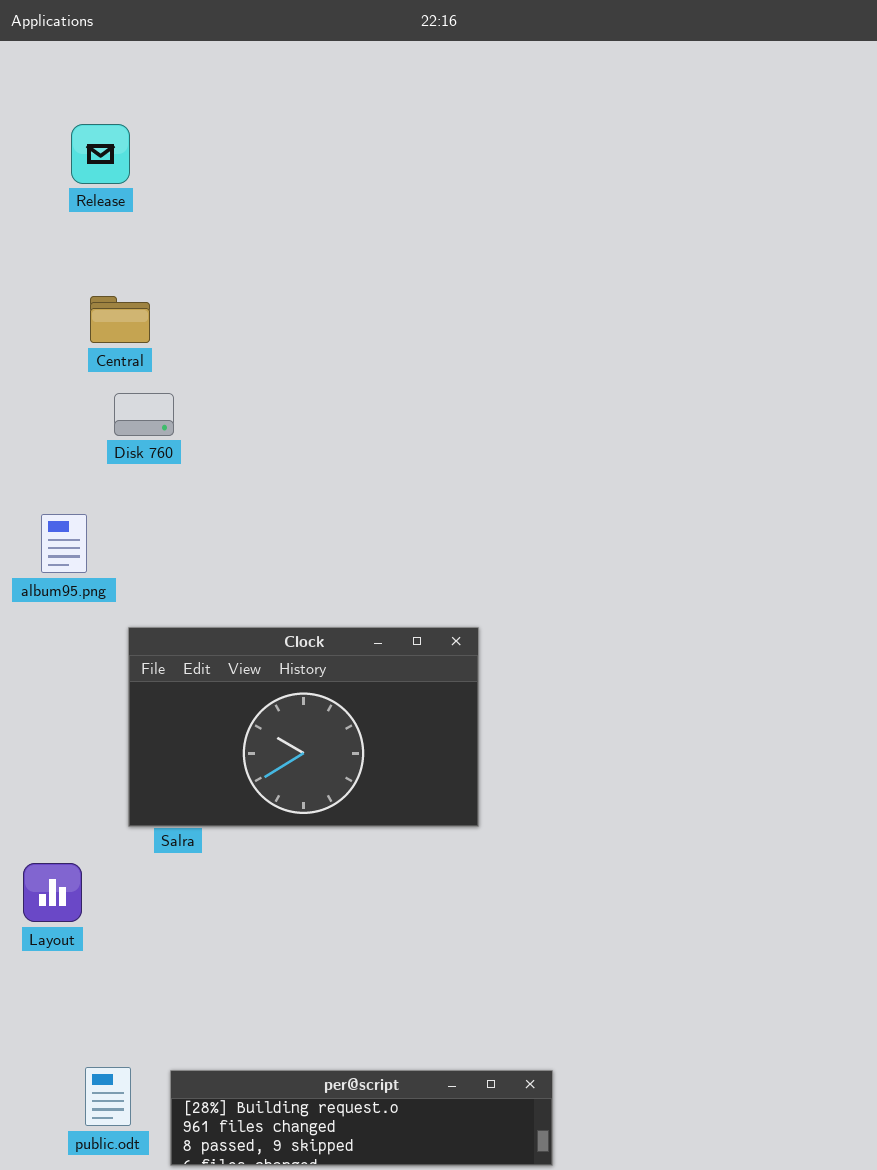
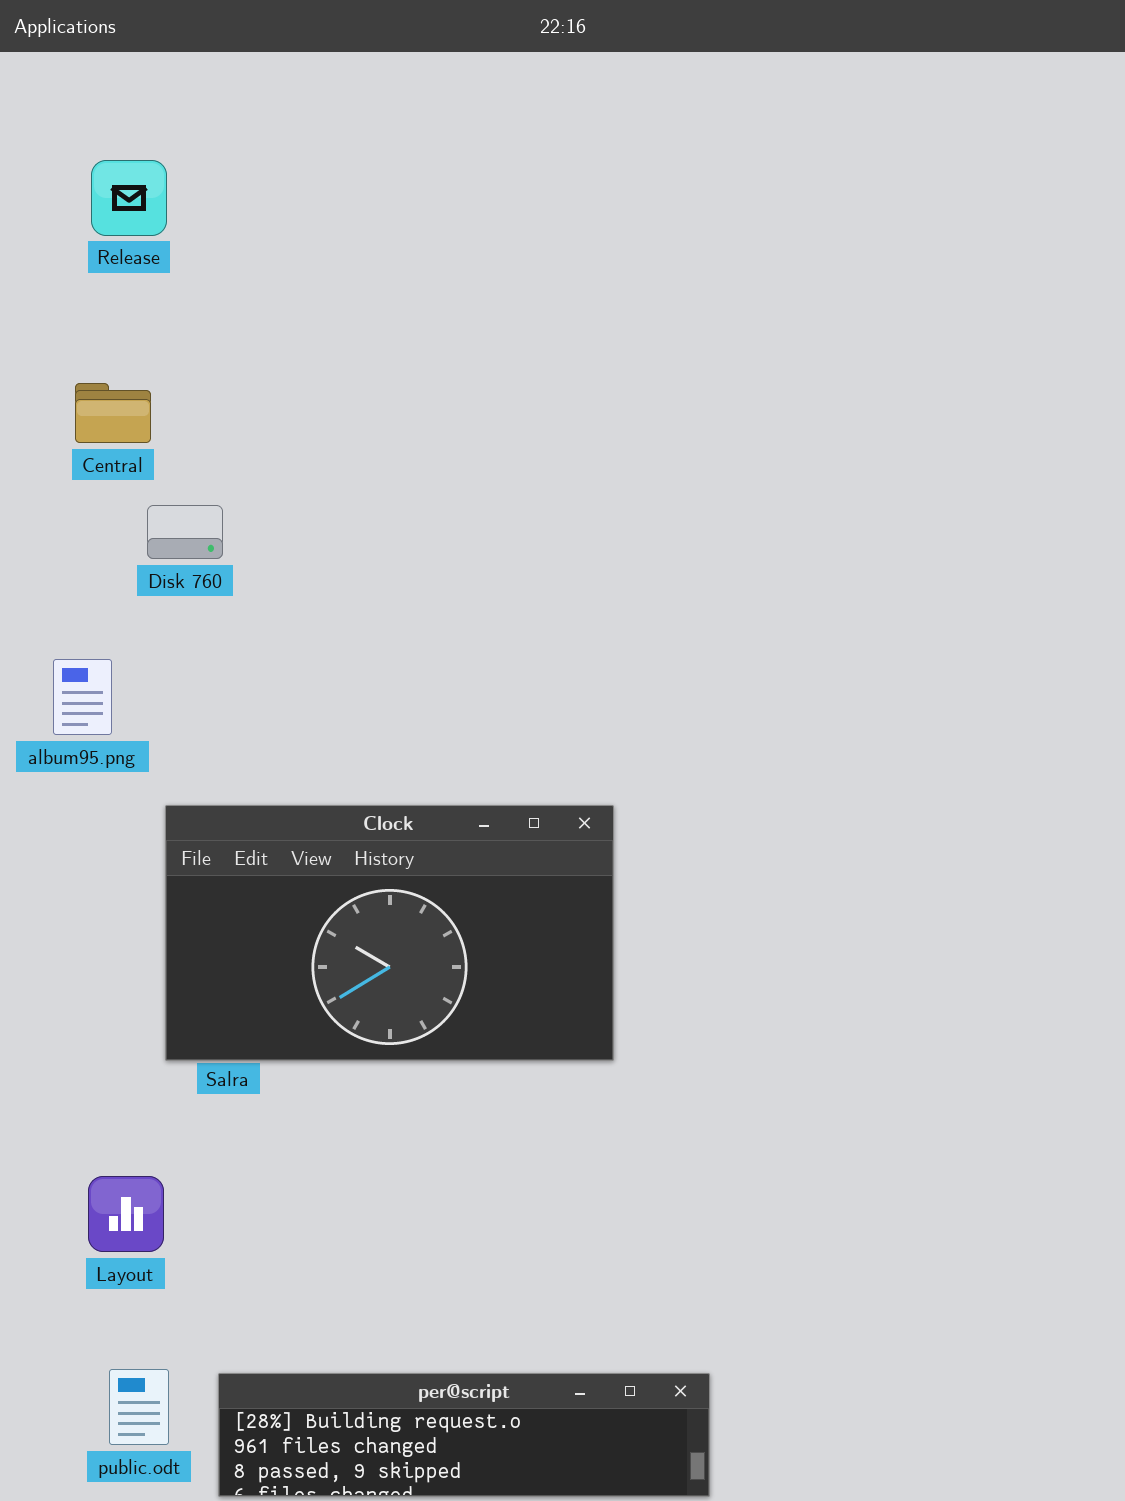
Central: [90,296,150,343] -> [75,383,151,443], moved
Layout: [23,863,82,922] -> [88,1176,164,1252], moved

